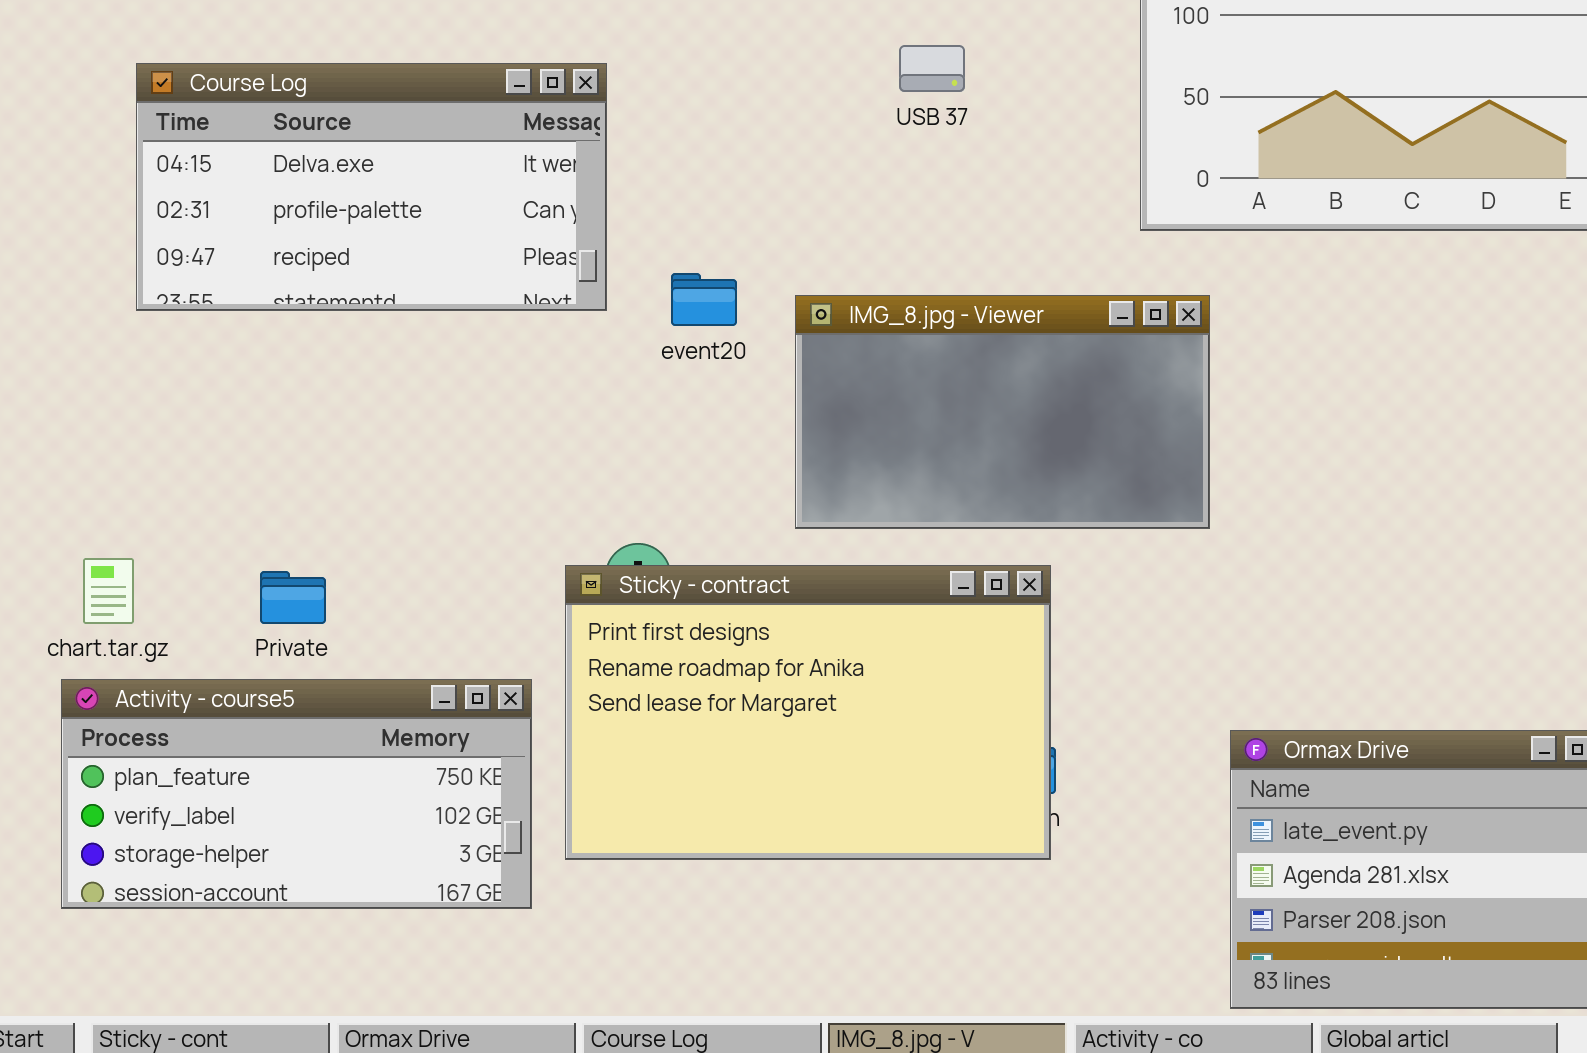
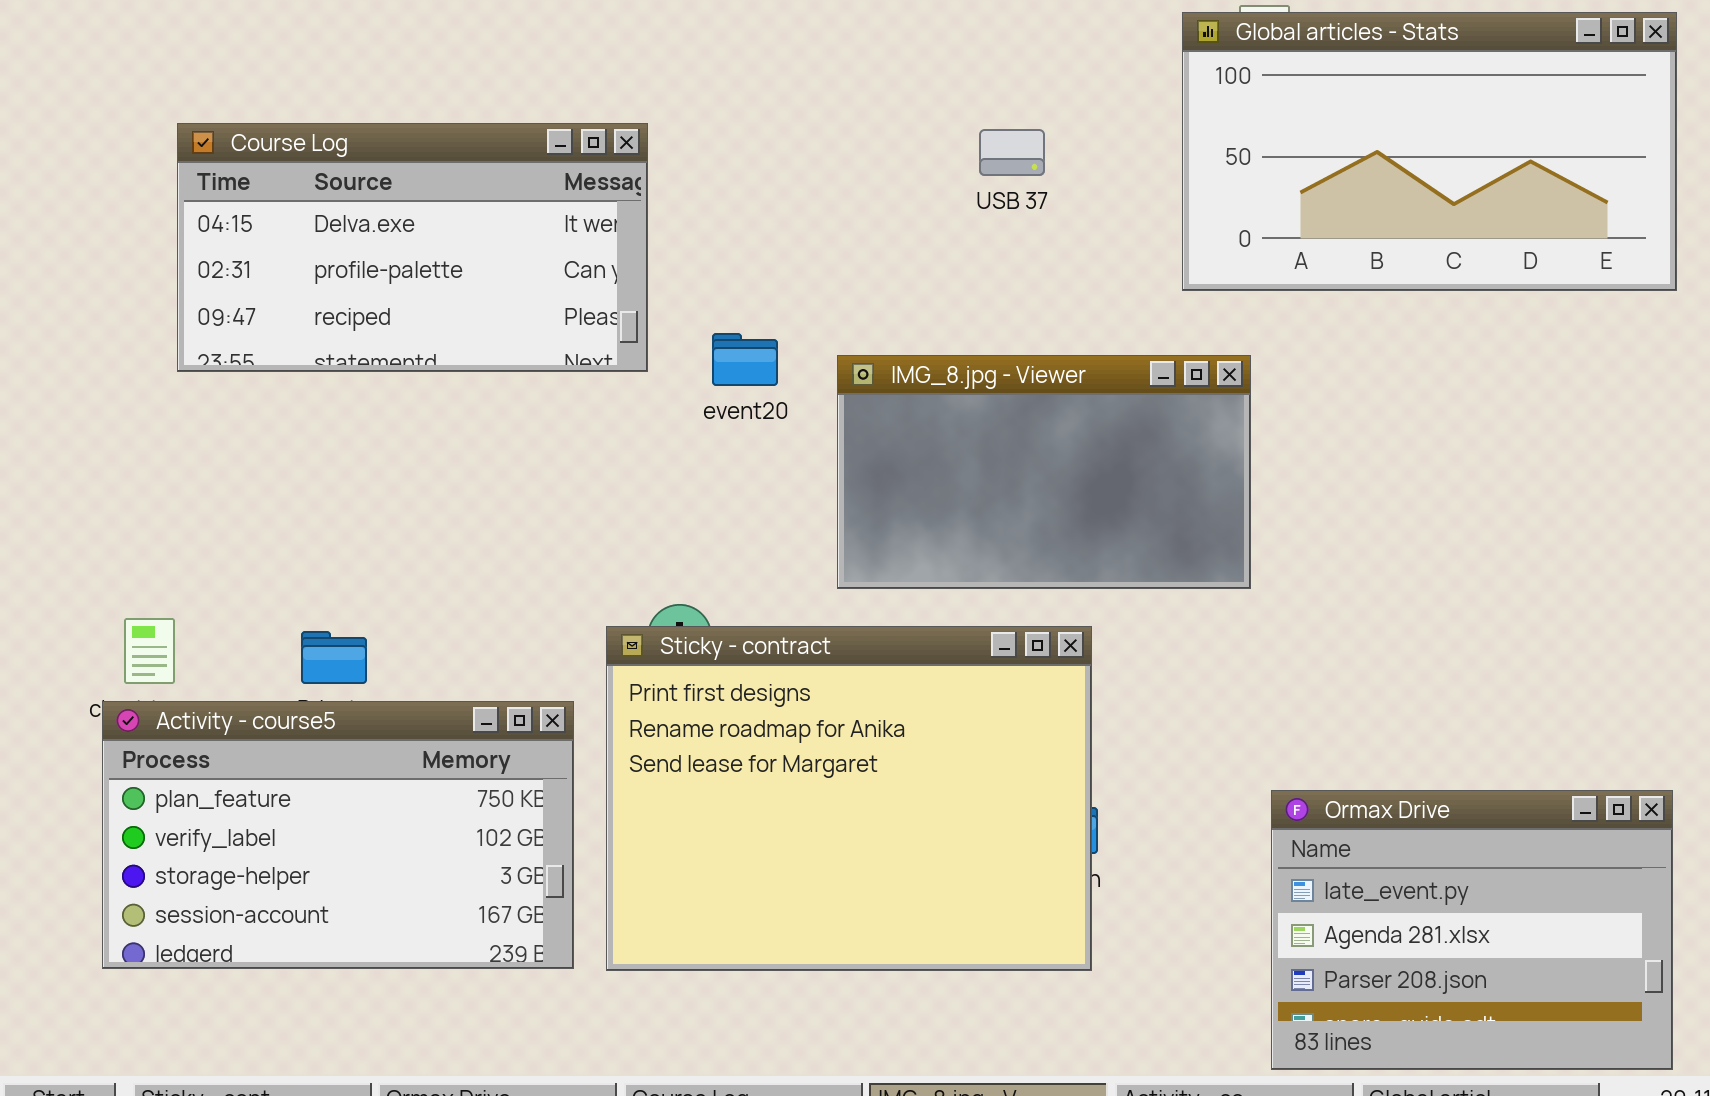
USB 37: [899,45,965,92] -> [979,129,1045,176], moved
Sticky - contract: [565,565,1051,860] -> [606,626,1092,971], resized
Activity - course5: [61,679,532,909] -> [102,701,574,969], resized

